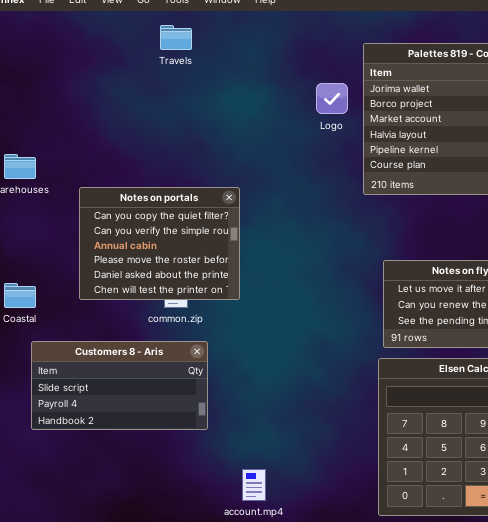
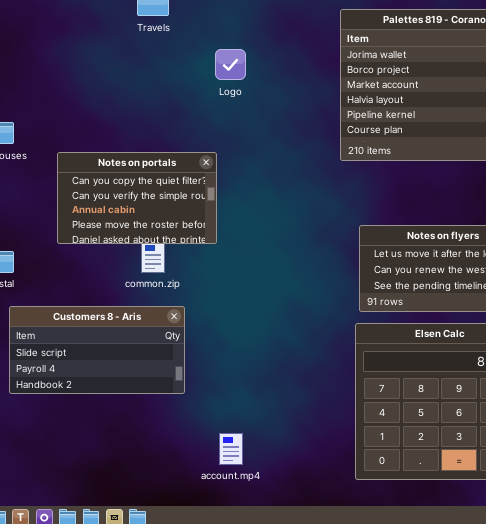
Logo: [316,83,348,114] -> [215,49,246,80], moved
Notes on portals: [79,187,240,300] -> [57,152,217,244], resized

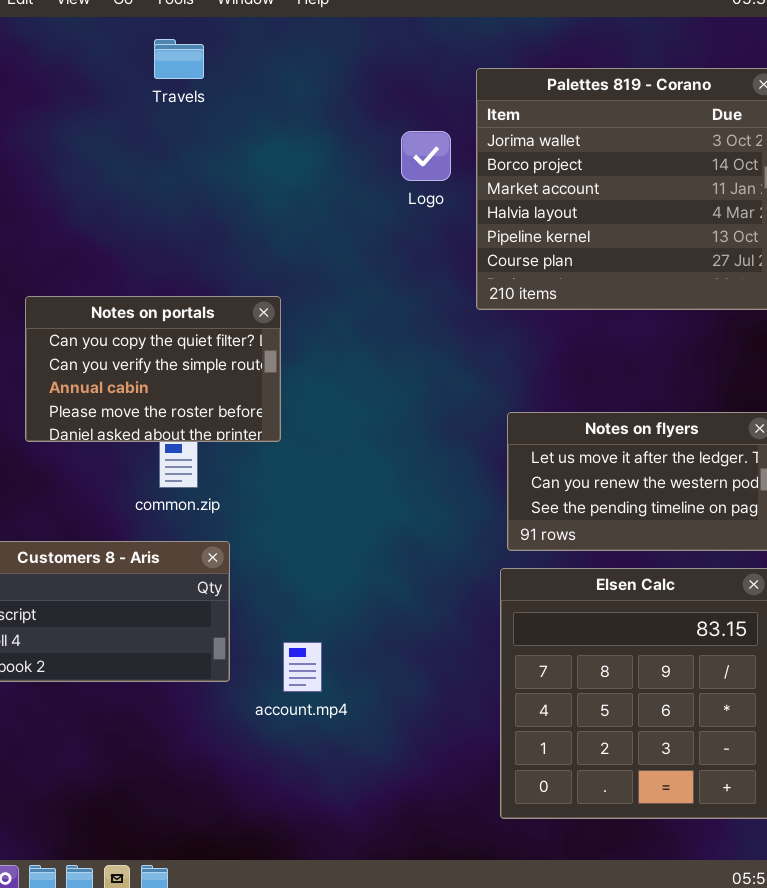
Logo: [215,49,246,80] -> [401,131,451,181], moved
account.mp4: [219,433,243,465] -> [283,642,322,692], moved

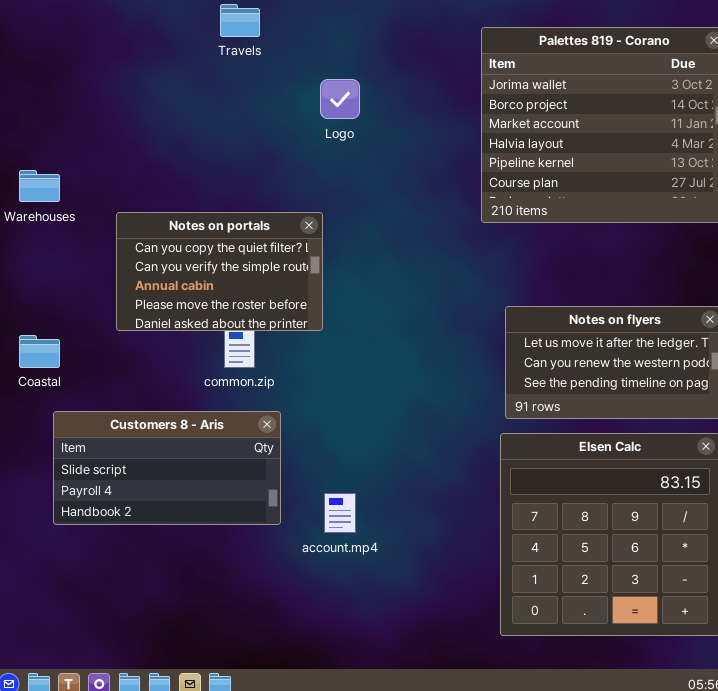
Logo: [401,131,451,181] -> [320,79,360,119], moved

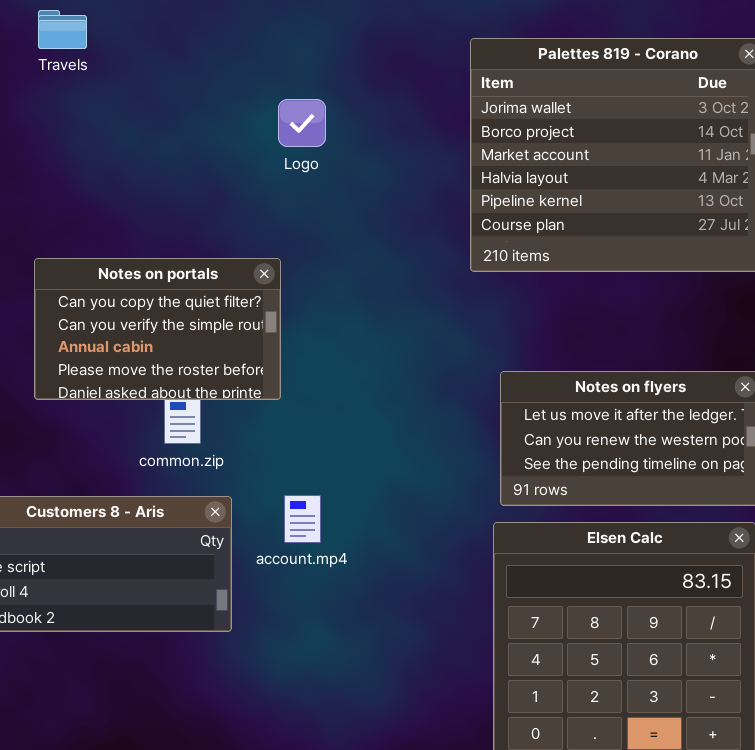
Travels: [220,4,260,37] -> [38,10,87,49], moved
account.mp4: [324,493,356,533] -> [284,495,321,543], moved

